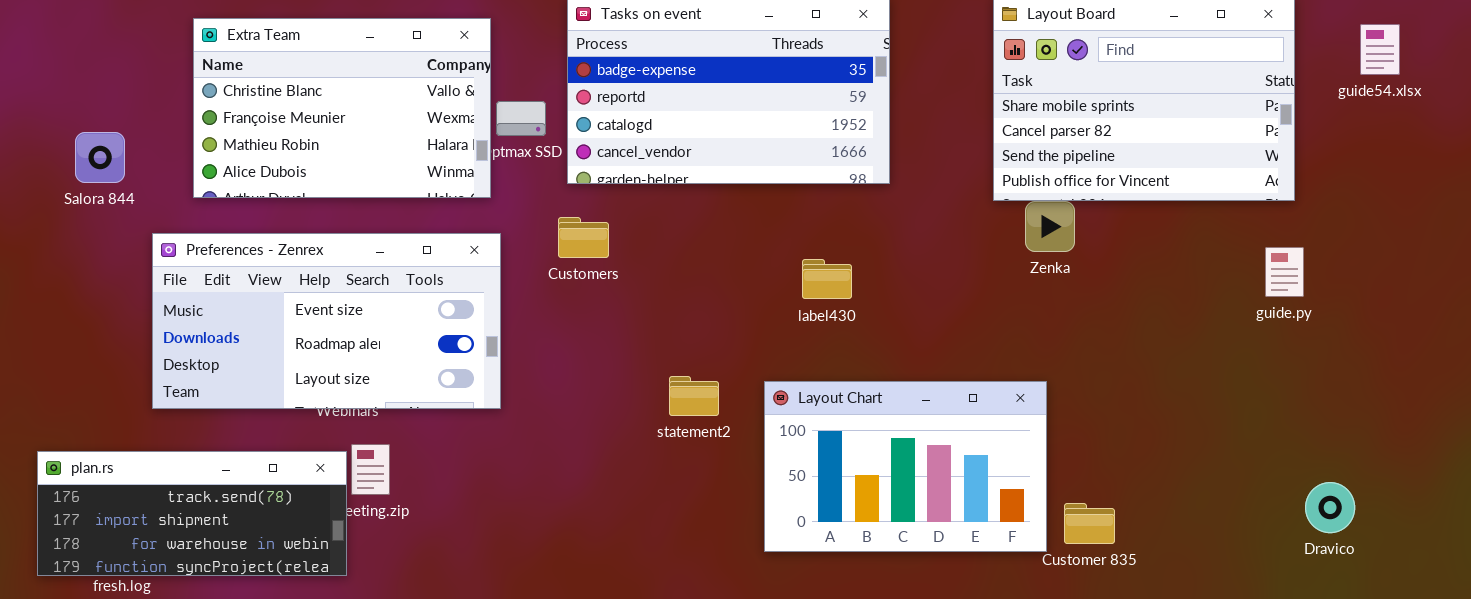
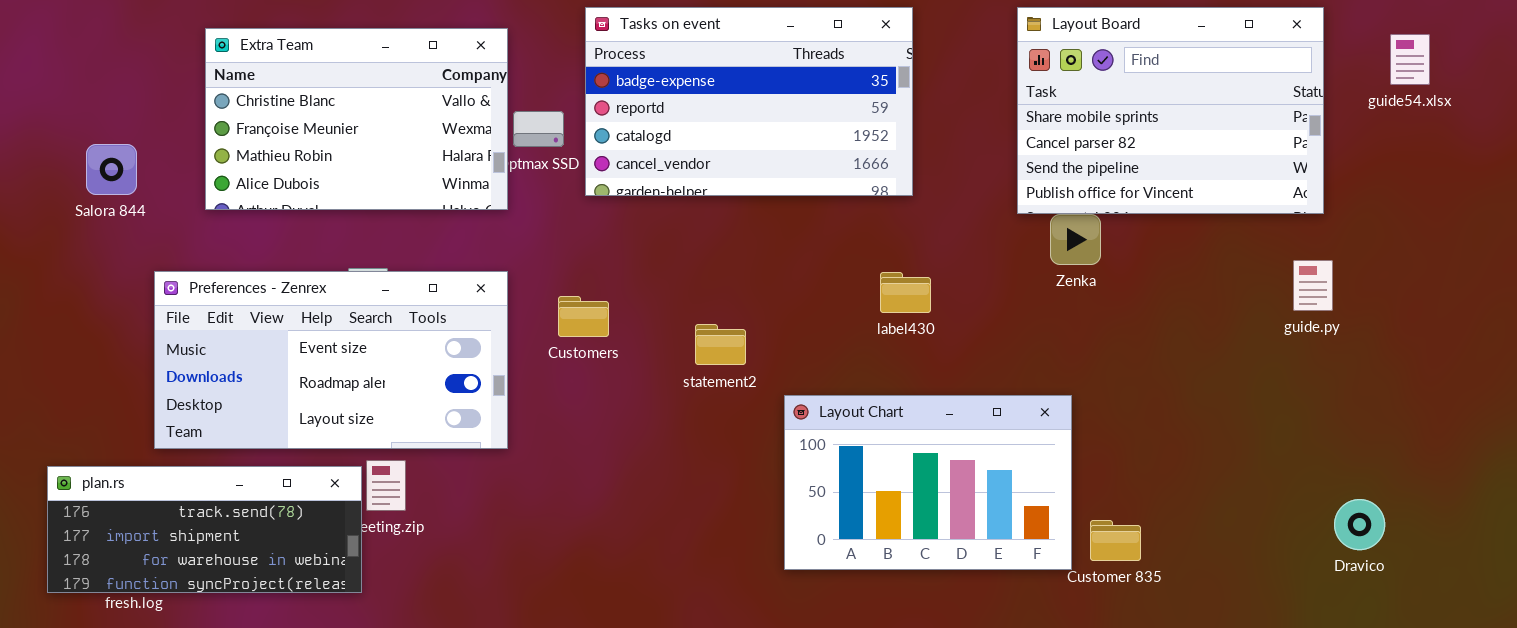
Customers: [558,217,609,258] -> [558,296,609,337], moved
Preferences - Zenrex: [152,233,501,409] -> [154,271,508,449], moved
label430: [802,259,852,299] -> [880,272,931,313], moved
statement2: [669,376,719,416] -> [695,324,746,365], moved

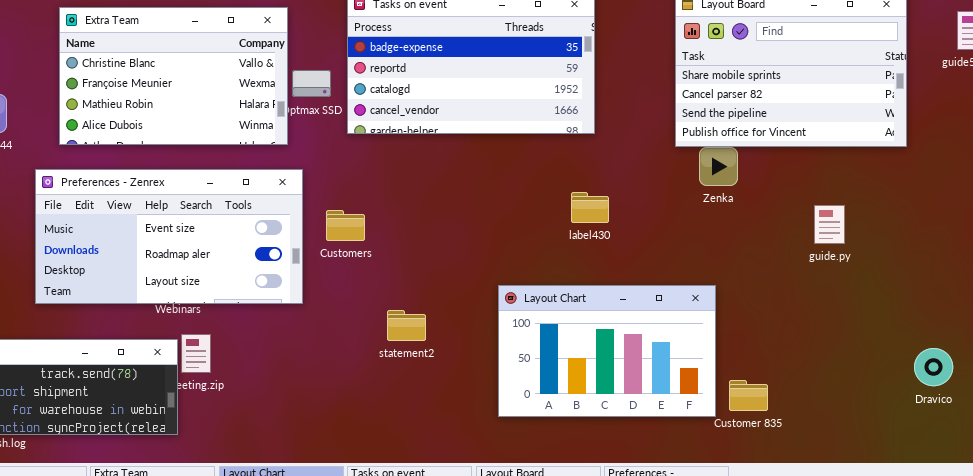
guide.py: [1293,260,1333,311] -> [814,205,845,244], moved
Preferences - Zenrex: [154,271,508,449] -> [35,169,303,304], moved
statement2: [695,324,746,365] -> [387,310,426,341], moved
Dravico: [1334,499,1385,550] -> [914,348,953,386], moved

